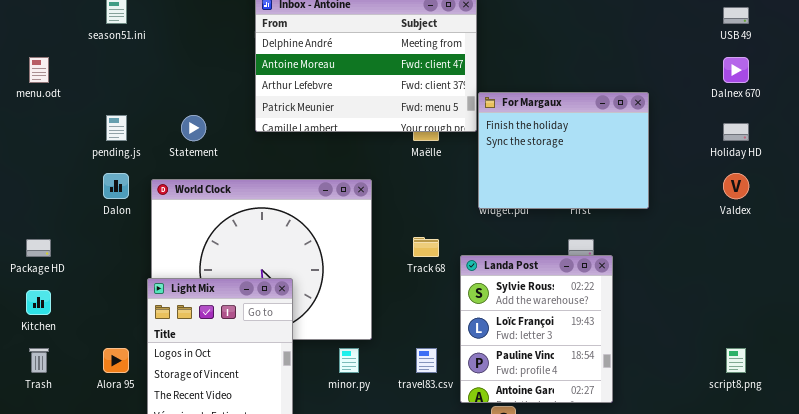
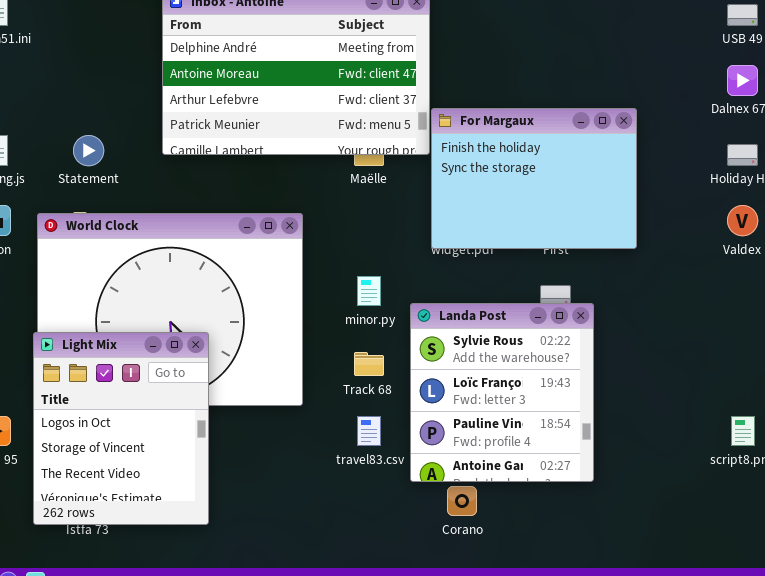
Track 68: [413,237,439,257] -> [354,352,384,376], moved
minor.py: [339,348,359,373] -> [357,276,381,306], moved

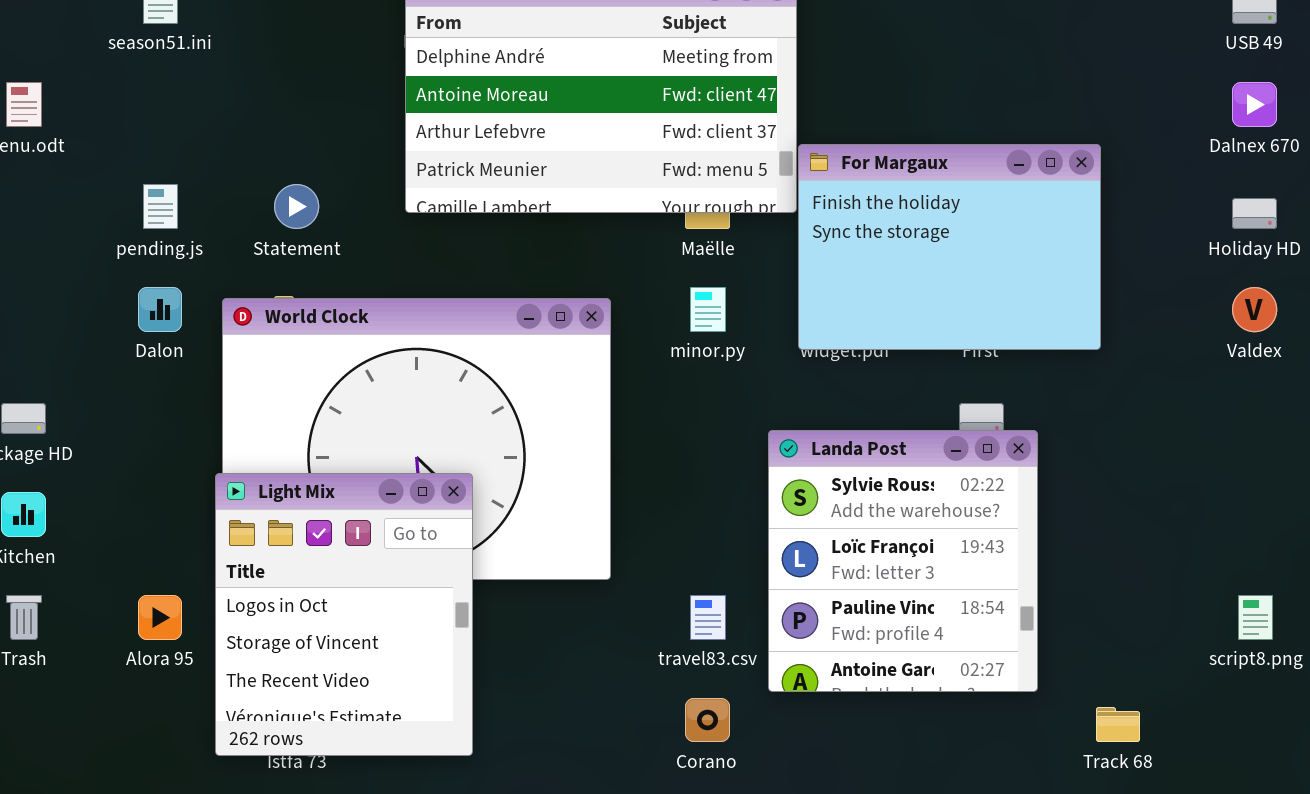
minor.py: [357,276,381,306] -> [690,287,726,332], moved
Track 68: [354,352,384,376] -> [1096,707,1140,742], moved
Corano: [447,486,477,516] -> [685,698,730,742], moved

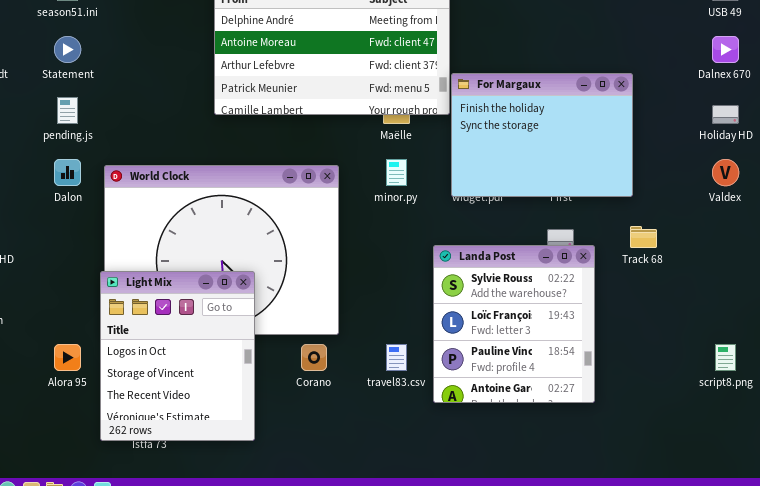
Statement: [274,184,319,229] -> [54,36,81,63], moved
Corano: [685,698,730,742] -> [301,344,327,371], moved
Track 68: [1096,707,1140,742] -> [630,226,657,248], moved

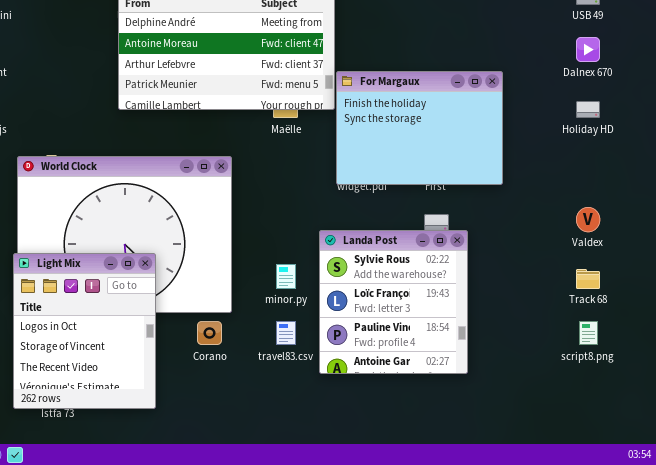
minor.py: [386,159,407,186] -> [276,264,296,289], moved
Valdex: [712,159,739,186] -> [576,207,600,232], moved
Track 68: [630,226,657,248] -> [576,269,600,289], moved

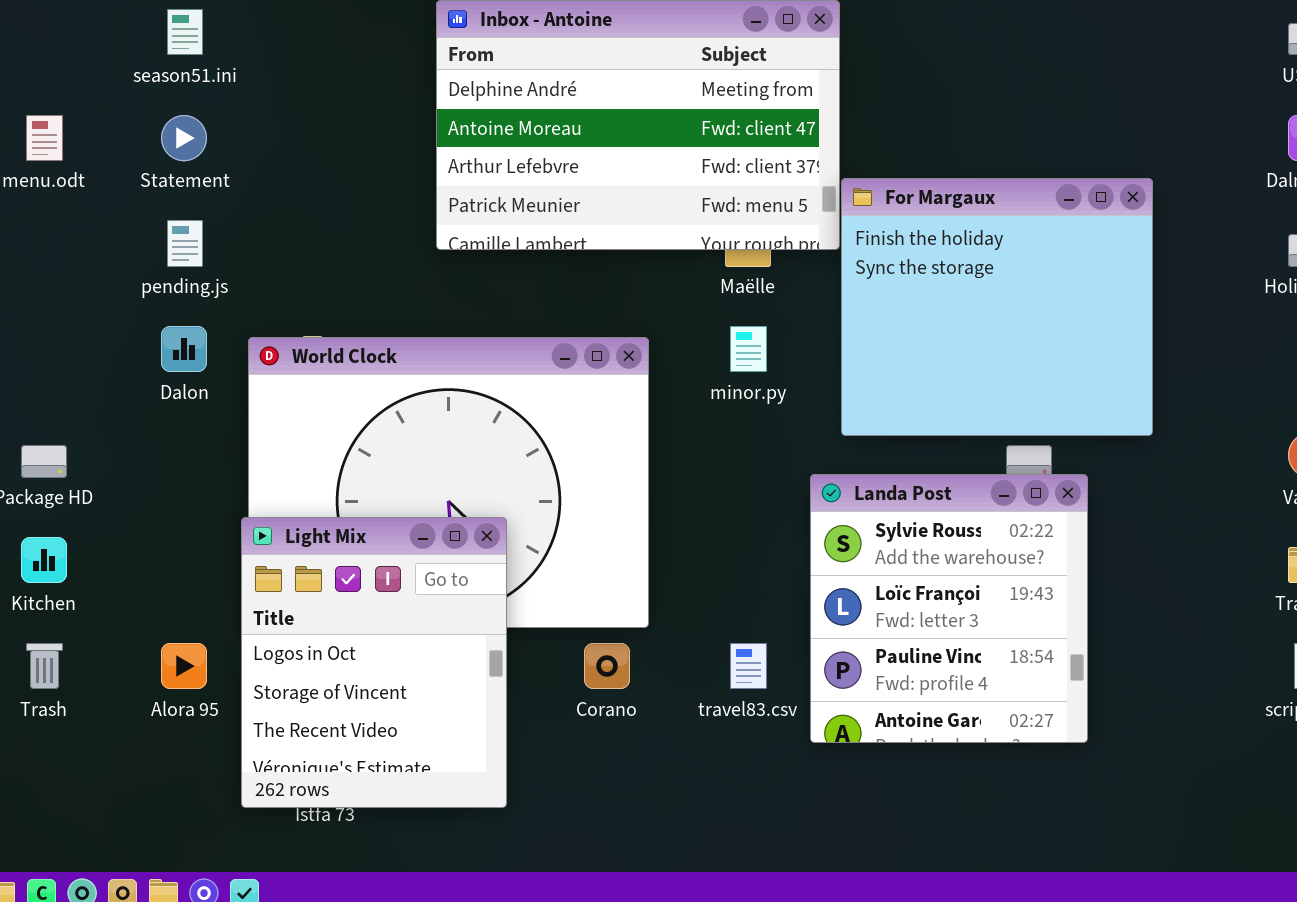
For Margaux: [336,71,503,185] -> [841,178,1153,436], resized
minor.py: [276,264,296,289] -> [730,326,767,372], moved

